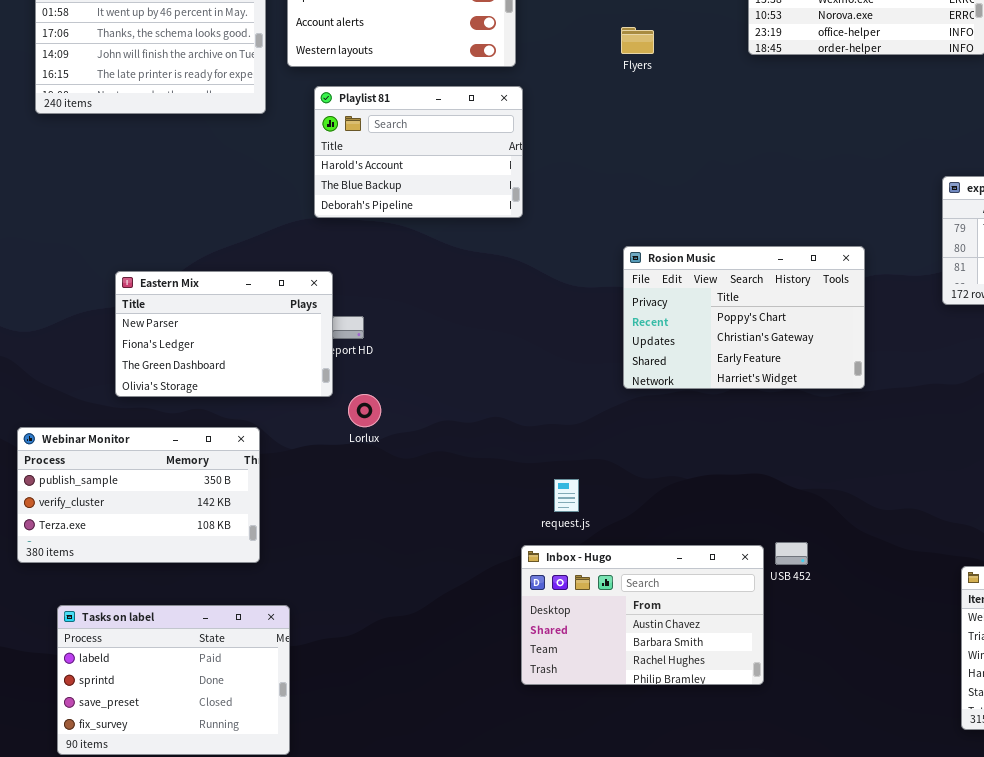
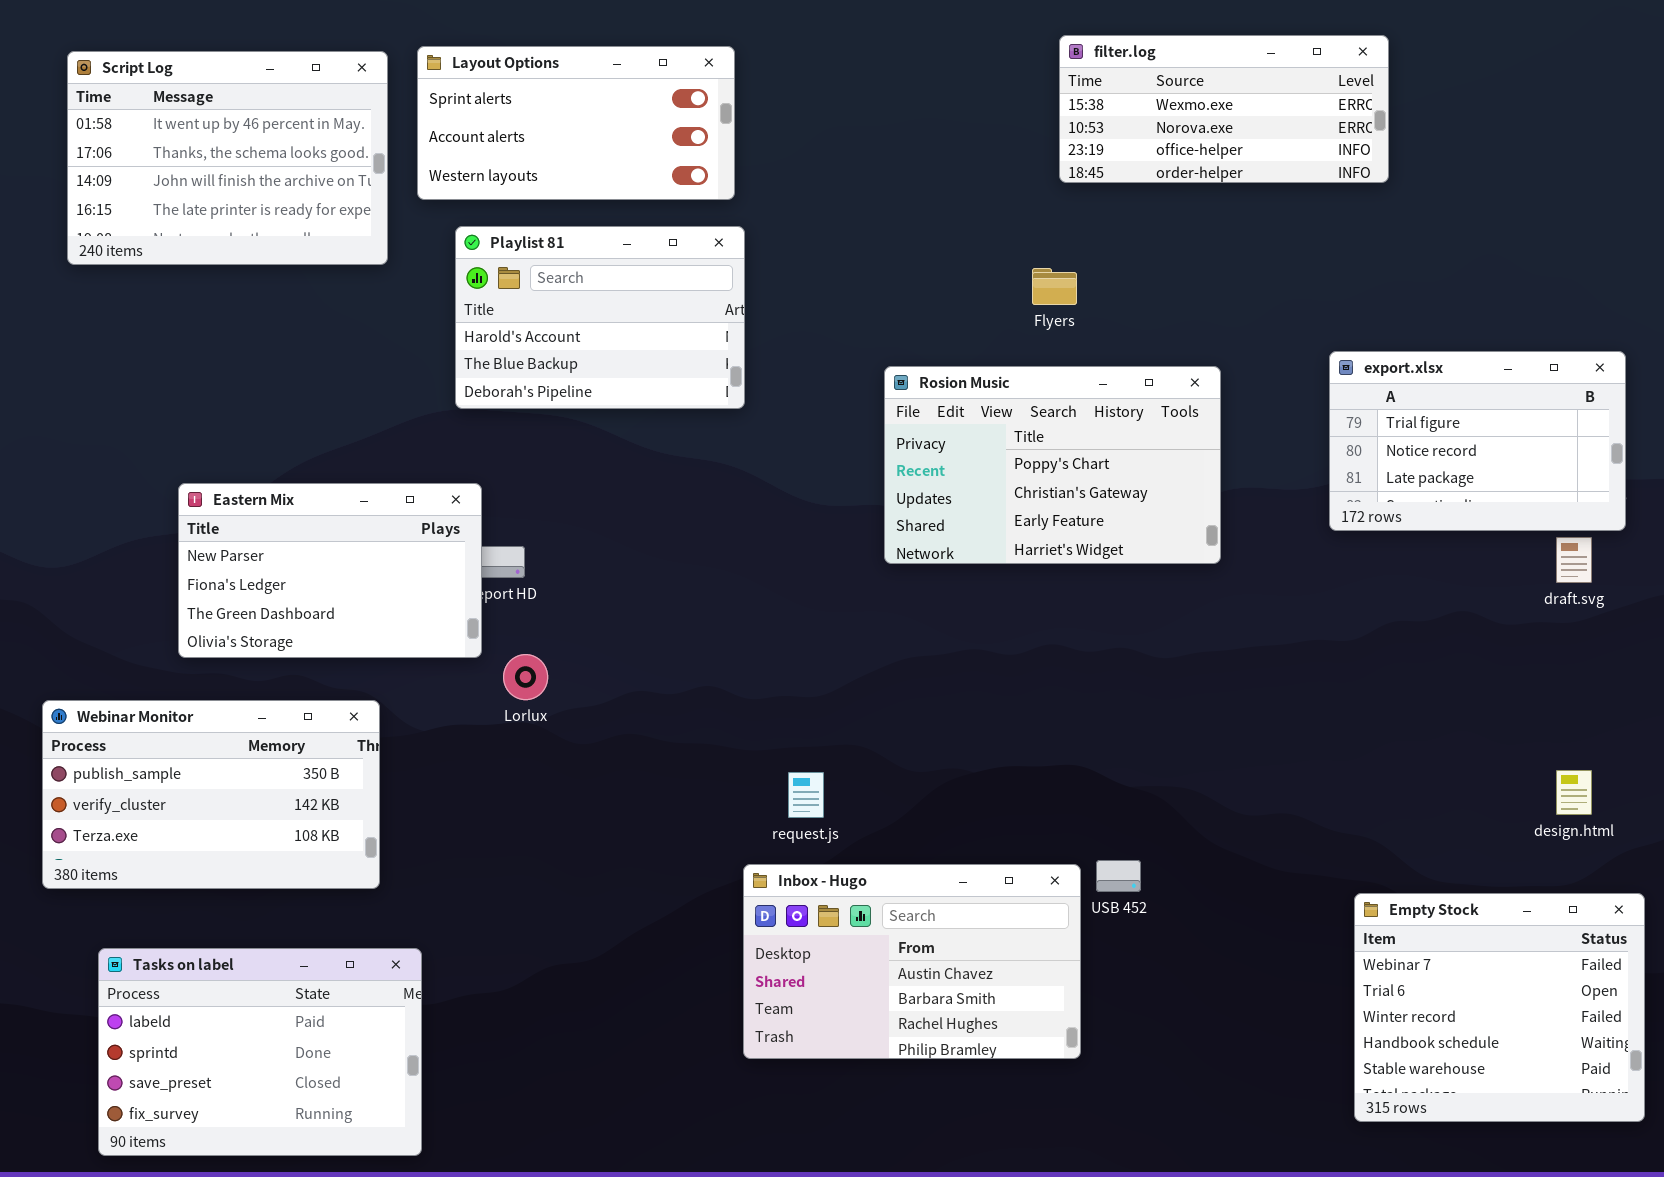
Flyers: [621,27,654,54] -> [1032,268,1077,305], moved
Rosion Music: [623,246,865,389] -> [884,366,1221,564], moved

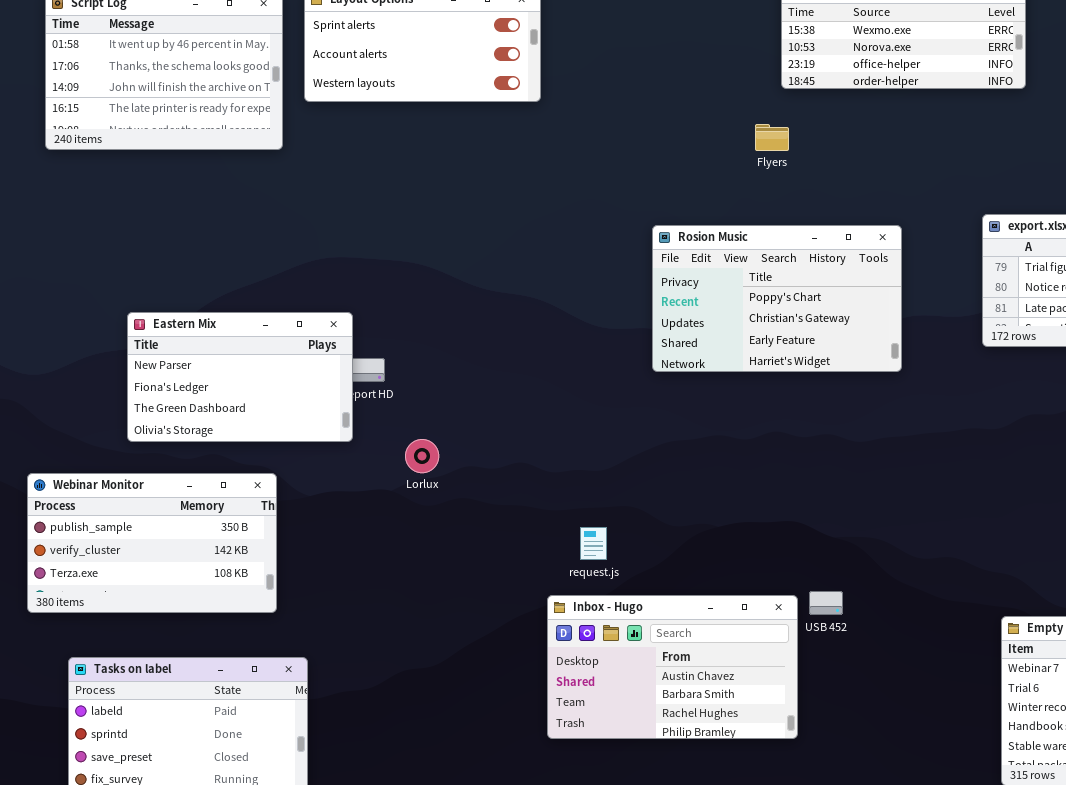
Playlist 81: [455,226,745,409] -> none, closed
Flyers: [1032,268,1077,305] -> [755,124,789,151], moved
Lorlux: [503,654,548,700] -> [405,439,439,473], moved

